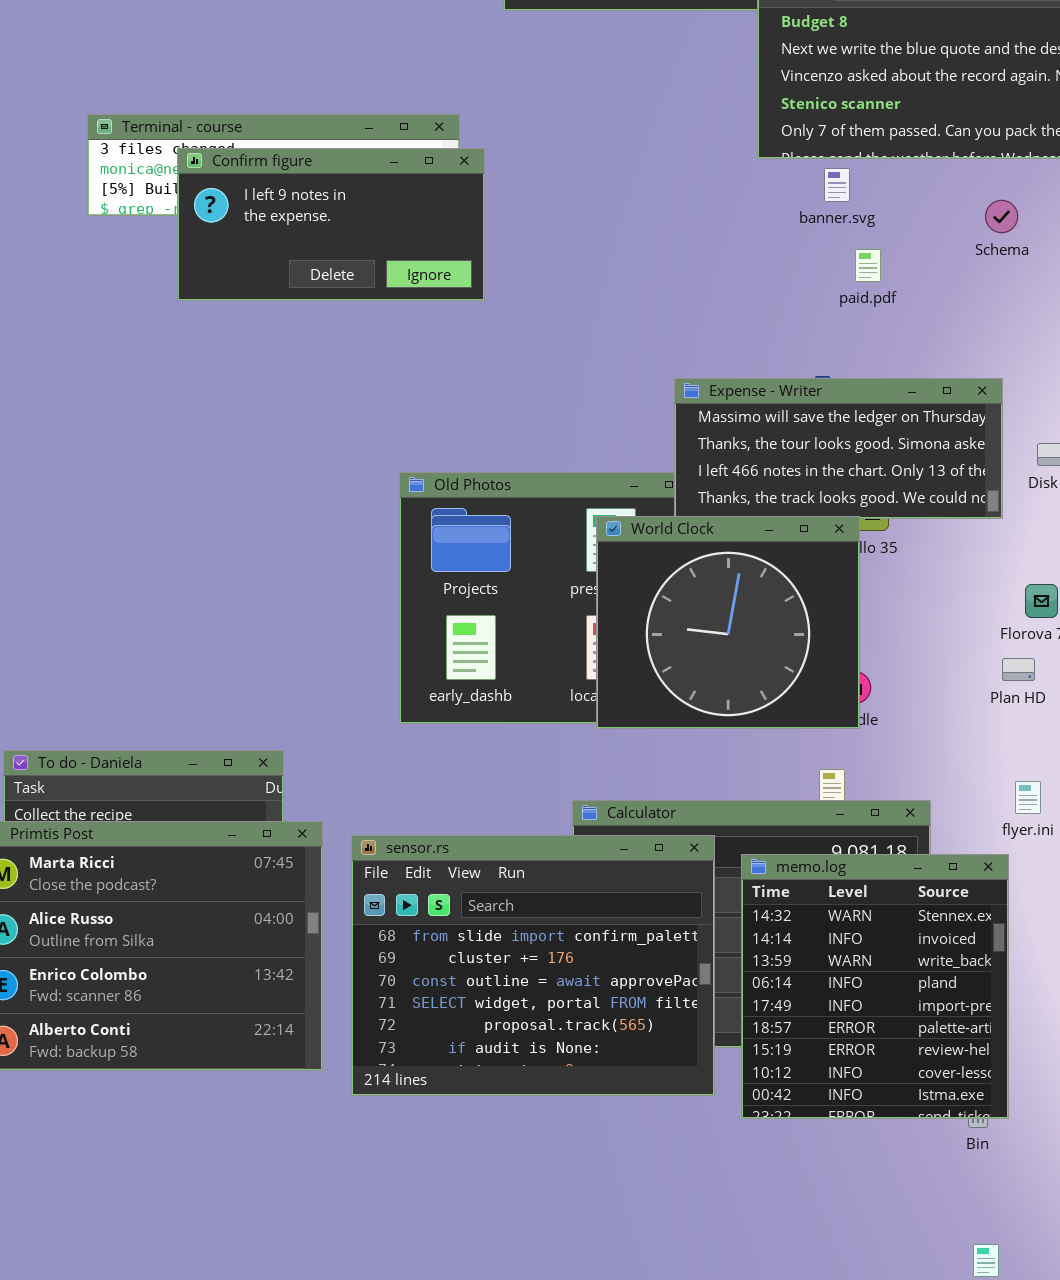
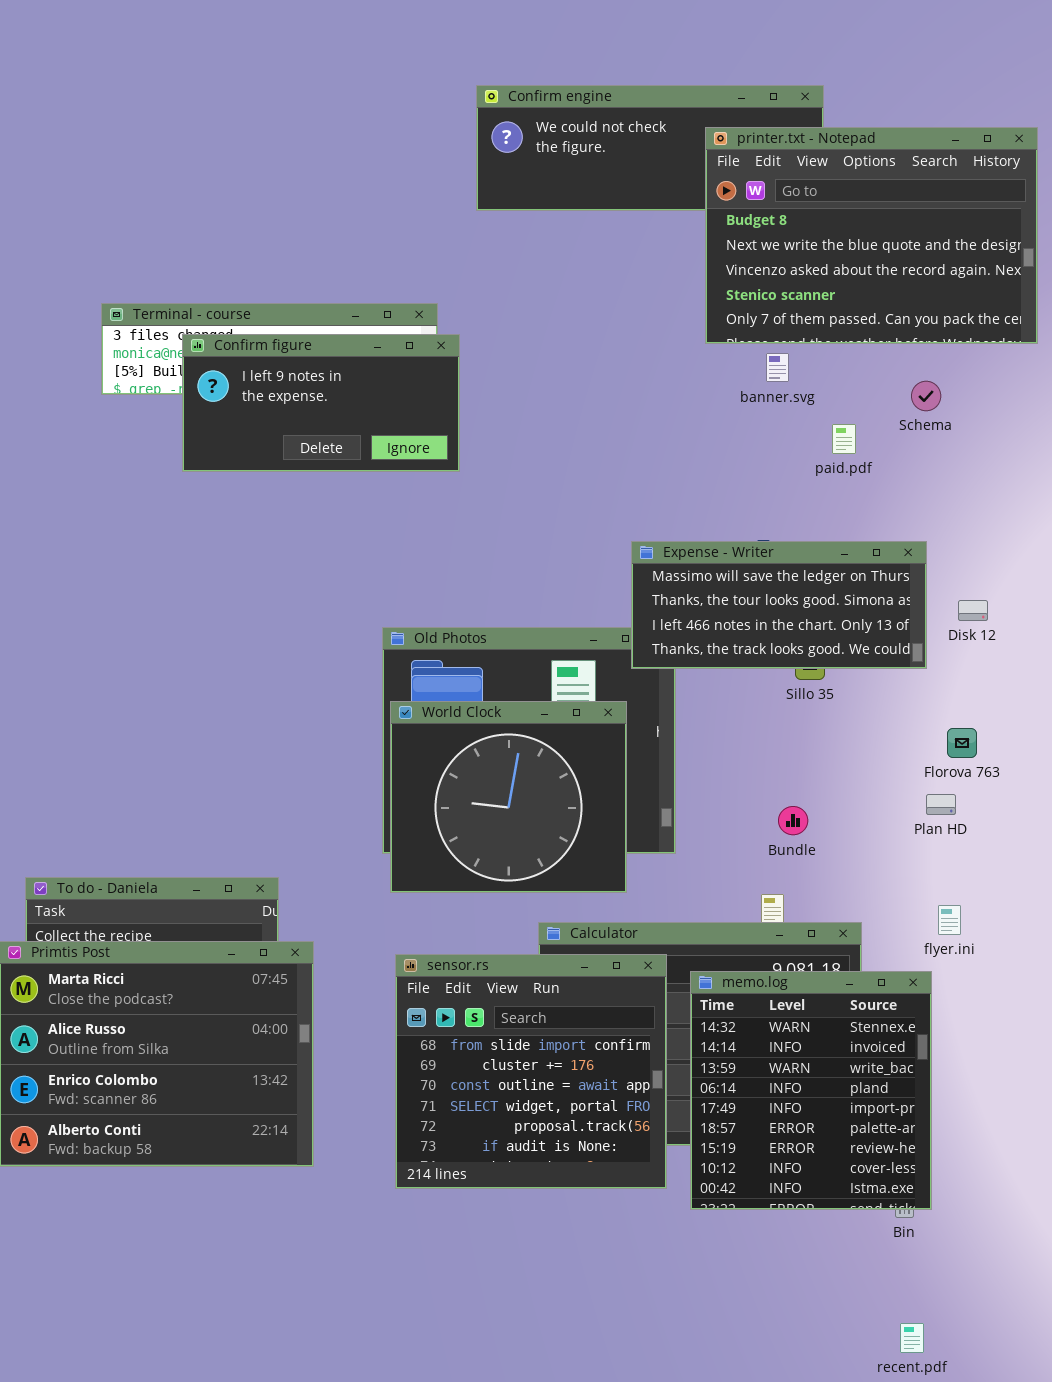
paid.pdf: [855,249,881,282] -> [832,424,856,454], moved
World Clock: [596,516,860,729] -> [390,701,627,893], moved
sensor.rs: [351,835,715,1096] -> [395,954,667,1189], resized

